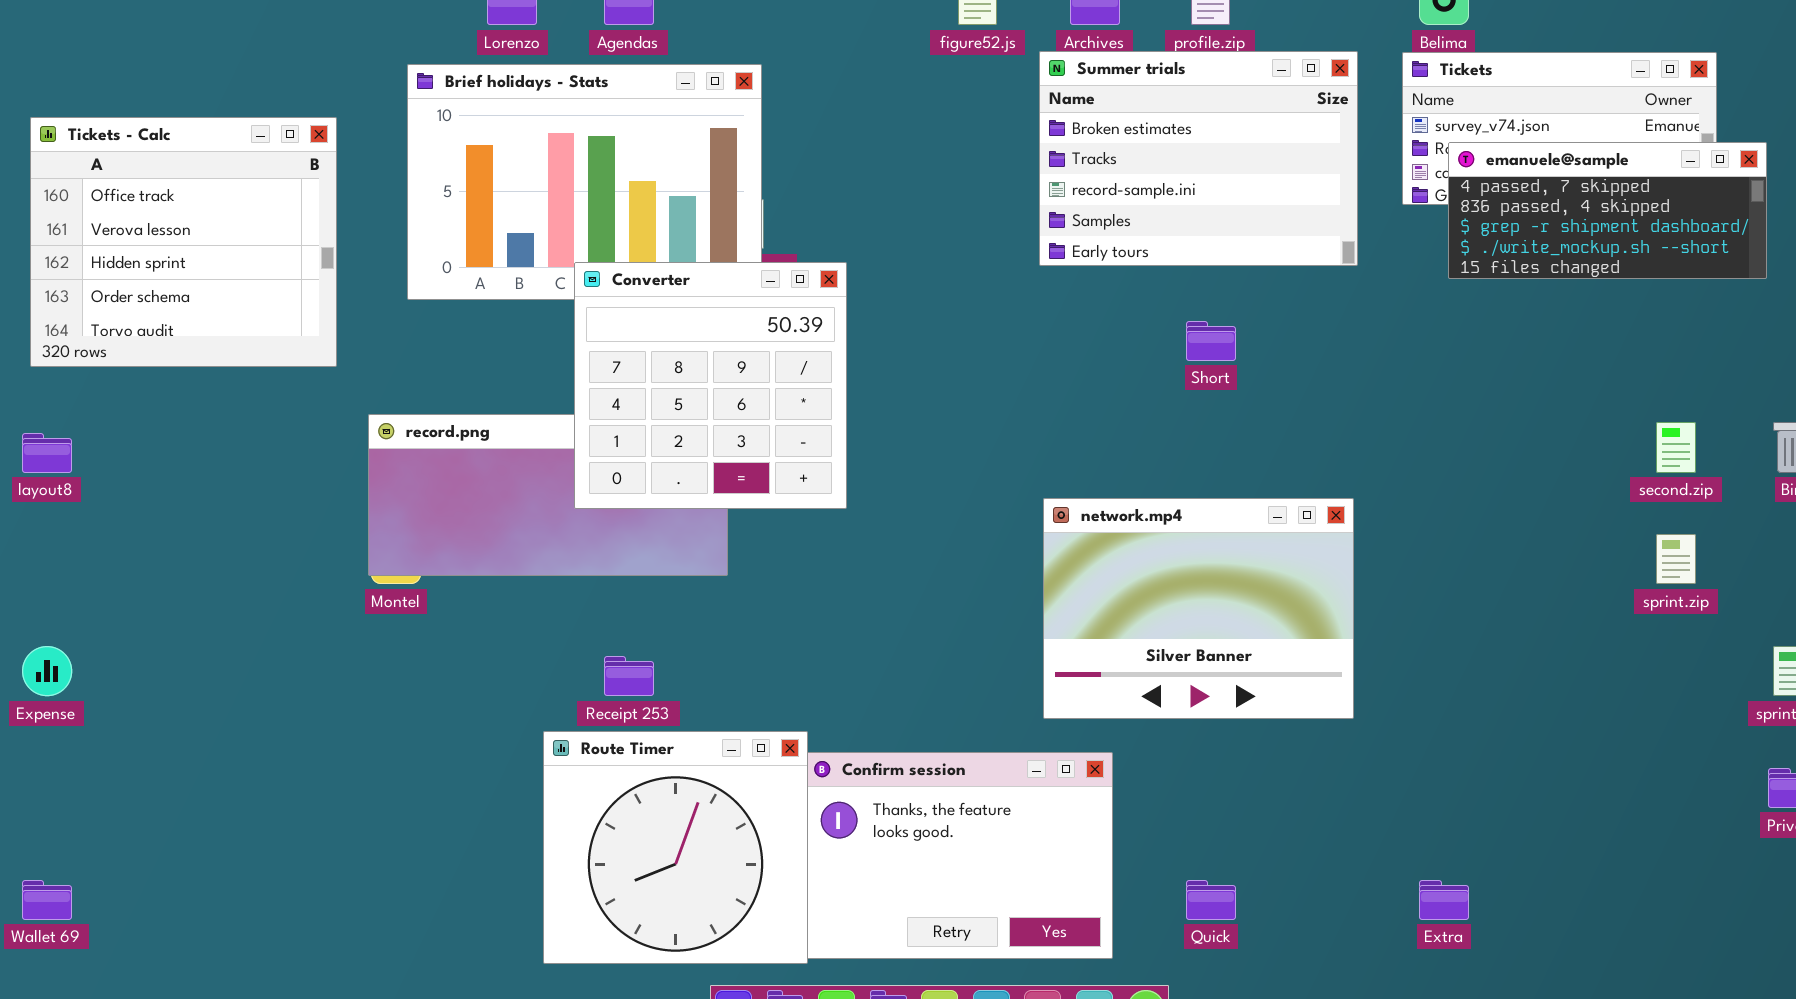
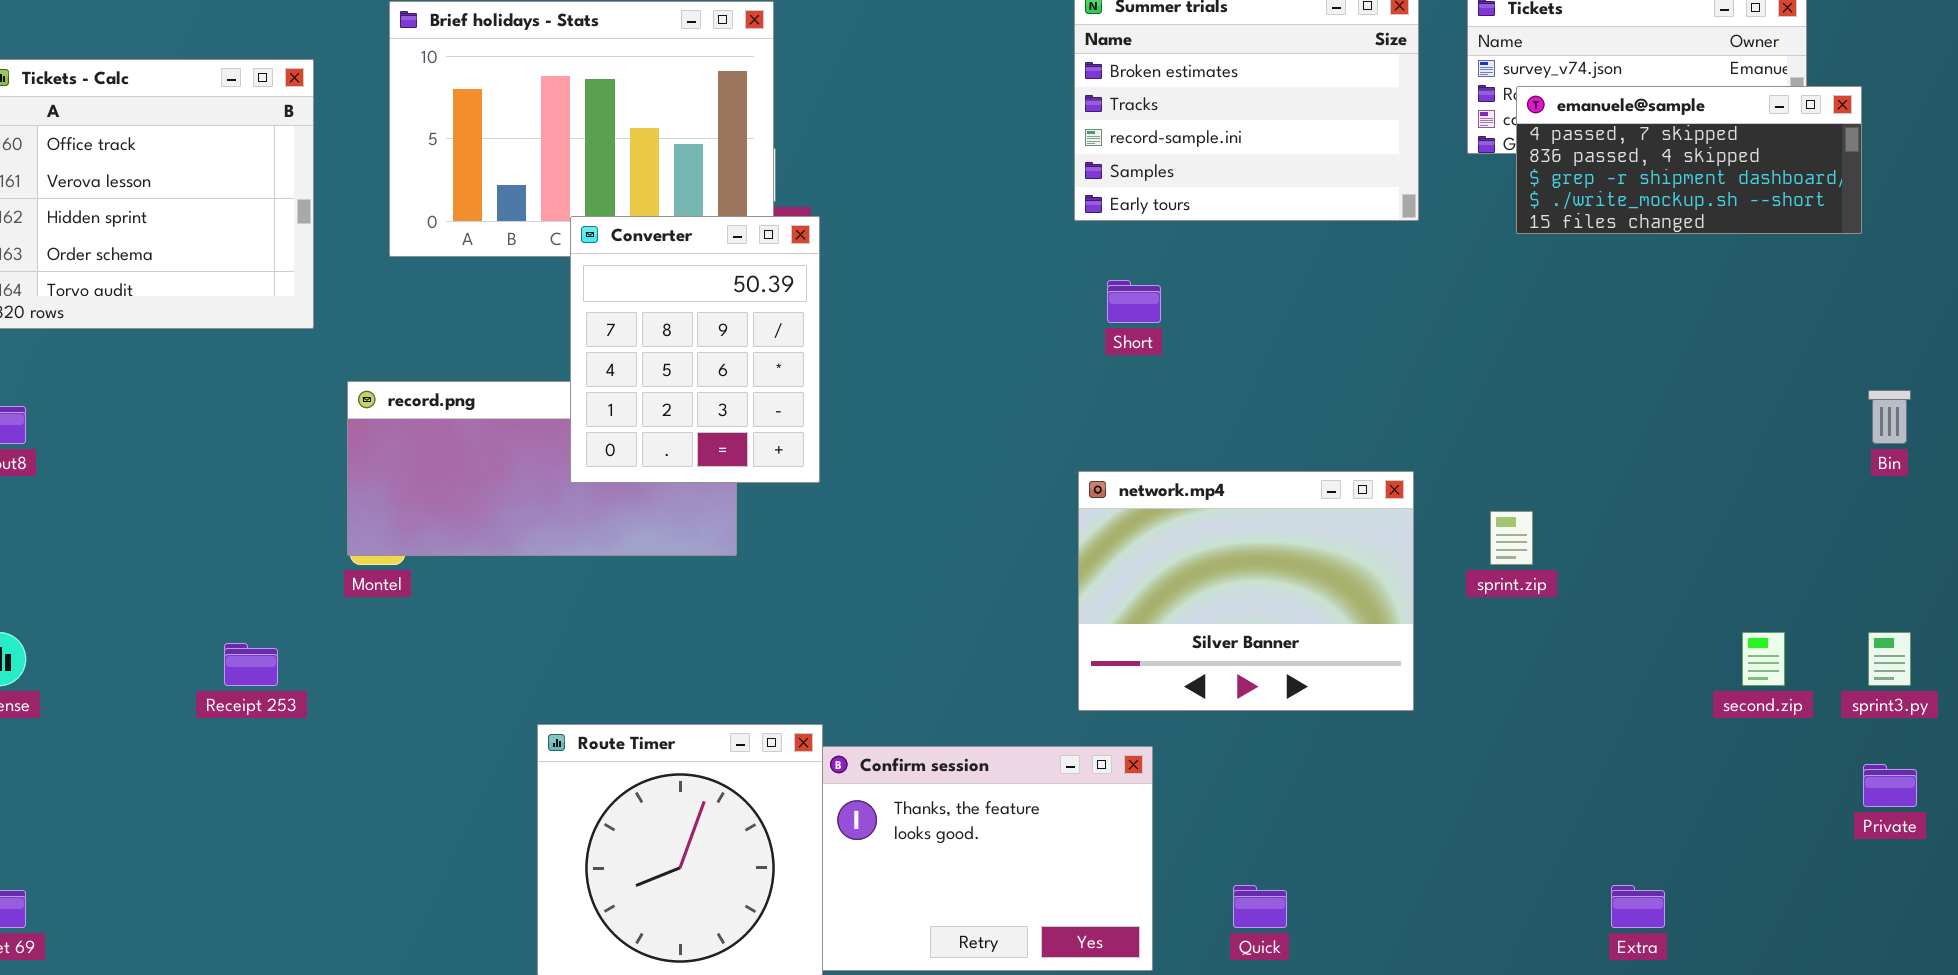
Converter: [574,262,847,509] -> [570,216,820,483], resized
Short: [1186,321,1236,361] -> [1107,280,1161,323], moved
second.zip: [1656,422,1696,473] -> [1742,632,1785,686], moved
sprint.zip: [1656,534,1696,584] -> [1490,511,1533,565], moved
Receipt 253: [604,656,654,696] -> [224,643,278,686], moved
Extra: [1419,880,1469,920] -> [1611,885,1665,928], moved

